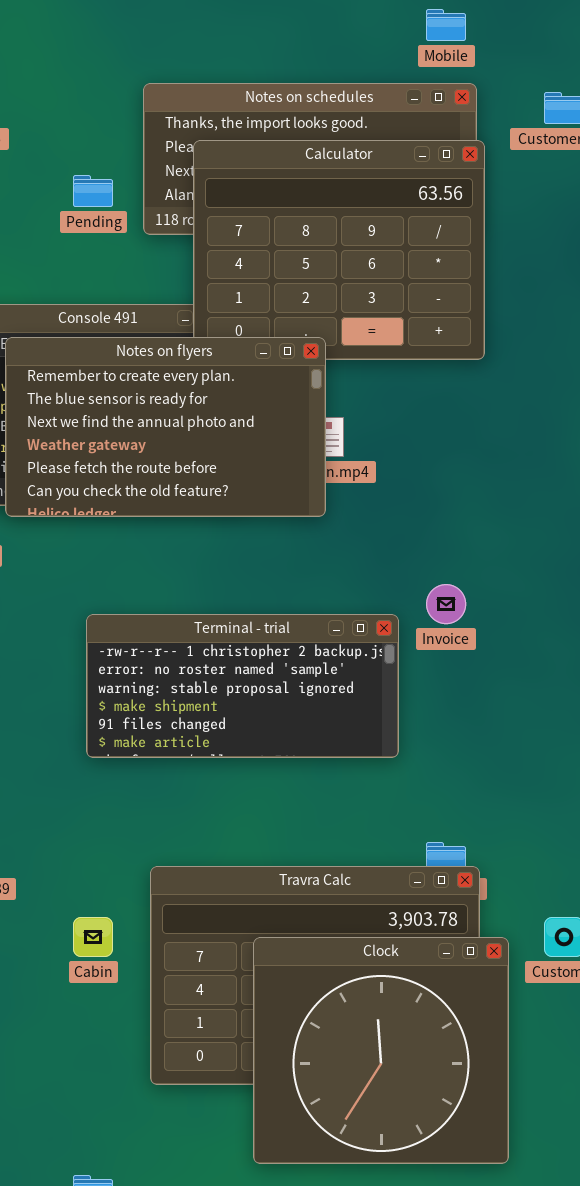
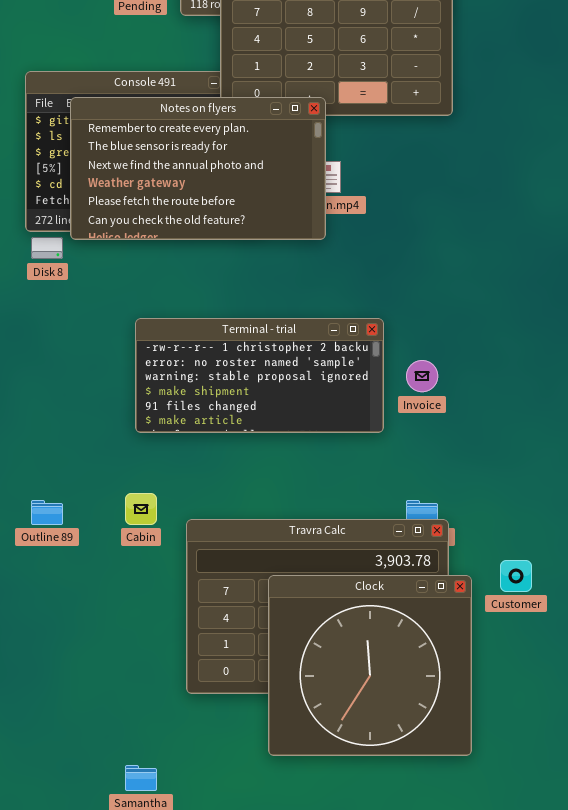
Invoice: [426,584,466,624] -> [406,360,438,392], moved
Cabin: [73,917,113,957] -> [125,493,157,525], moved

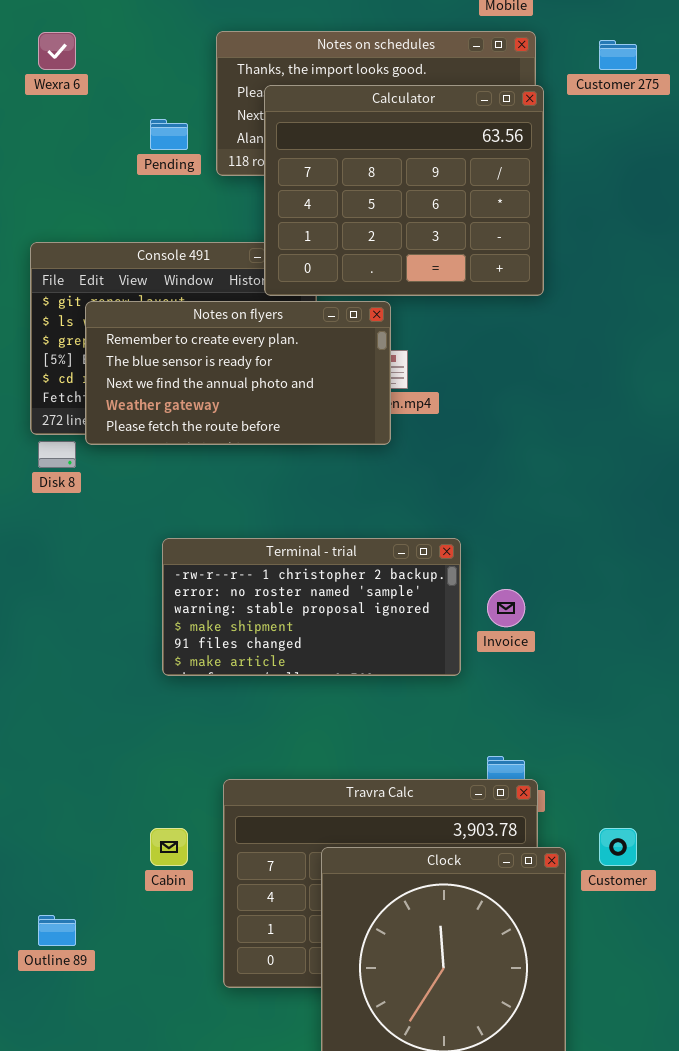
Notes on flyers: [70,97,326,240] -> [85,301,391,445], resized
Cabin: [125,493,157,525] -> [150,828,188,866], moved
Outline 89: [31,500,63,525] -> [38,915,76,946], moved

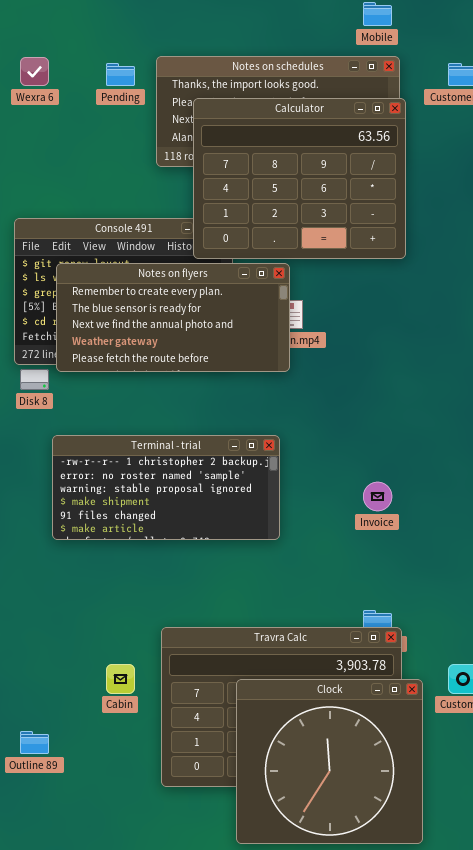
Pending: [150,119,188,150] -> [106,63,135,86], moved
Terminal - trial: [162,538,461,676] -> [52,435,280,540], moved

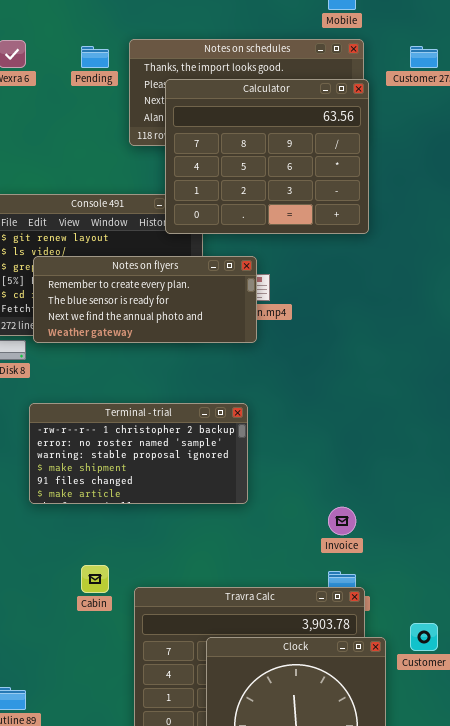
Notes on flyers: [56,263,290,372] -> [33,256,257,343], resized
Invoice: [363,482,392,511] -> [328,507,356,535], moved
Cabin: [106,664,135,694] -> [81,565,109,593], moved

